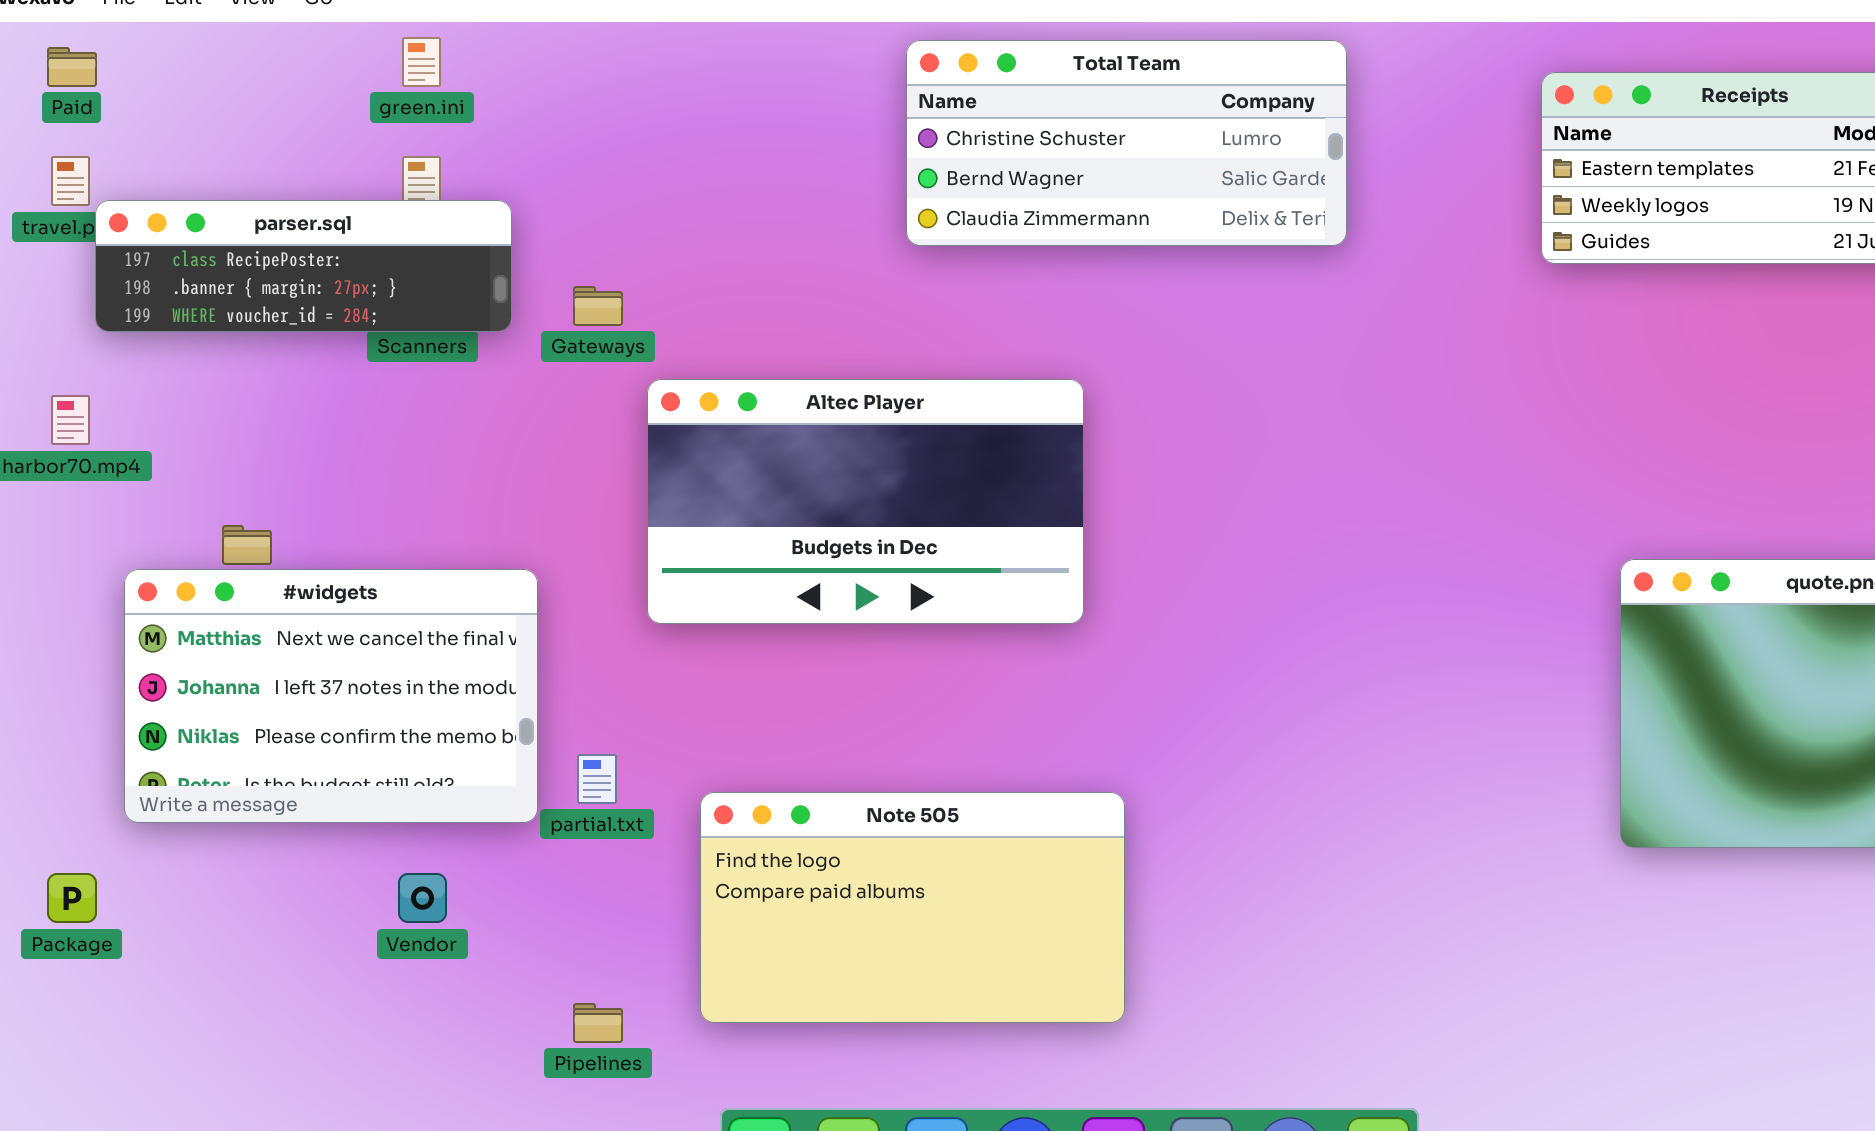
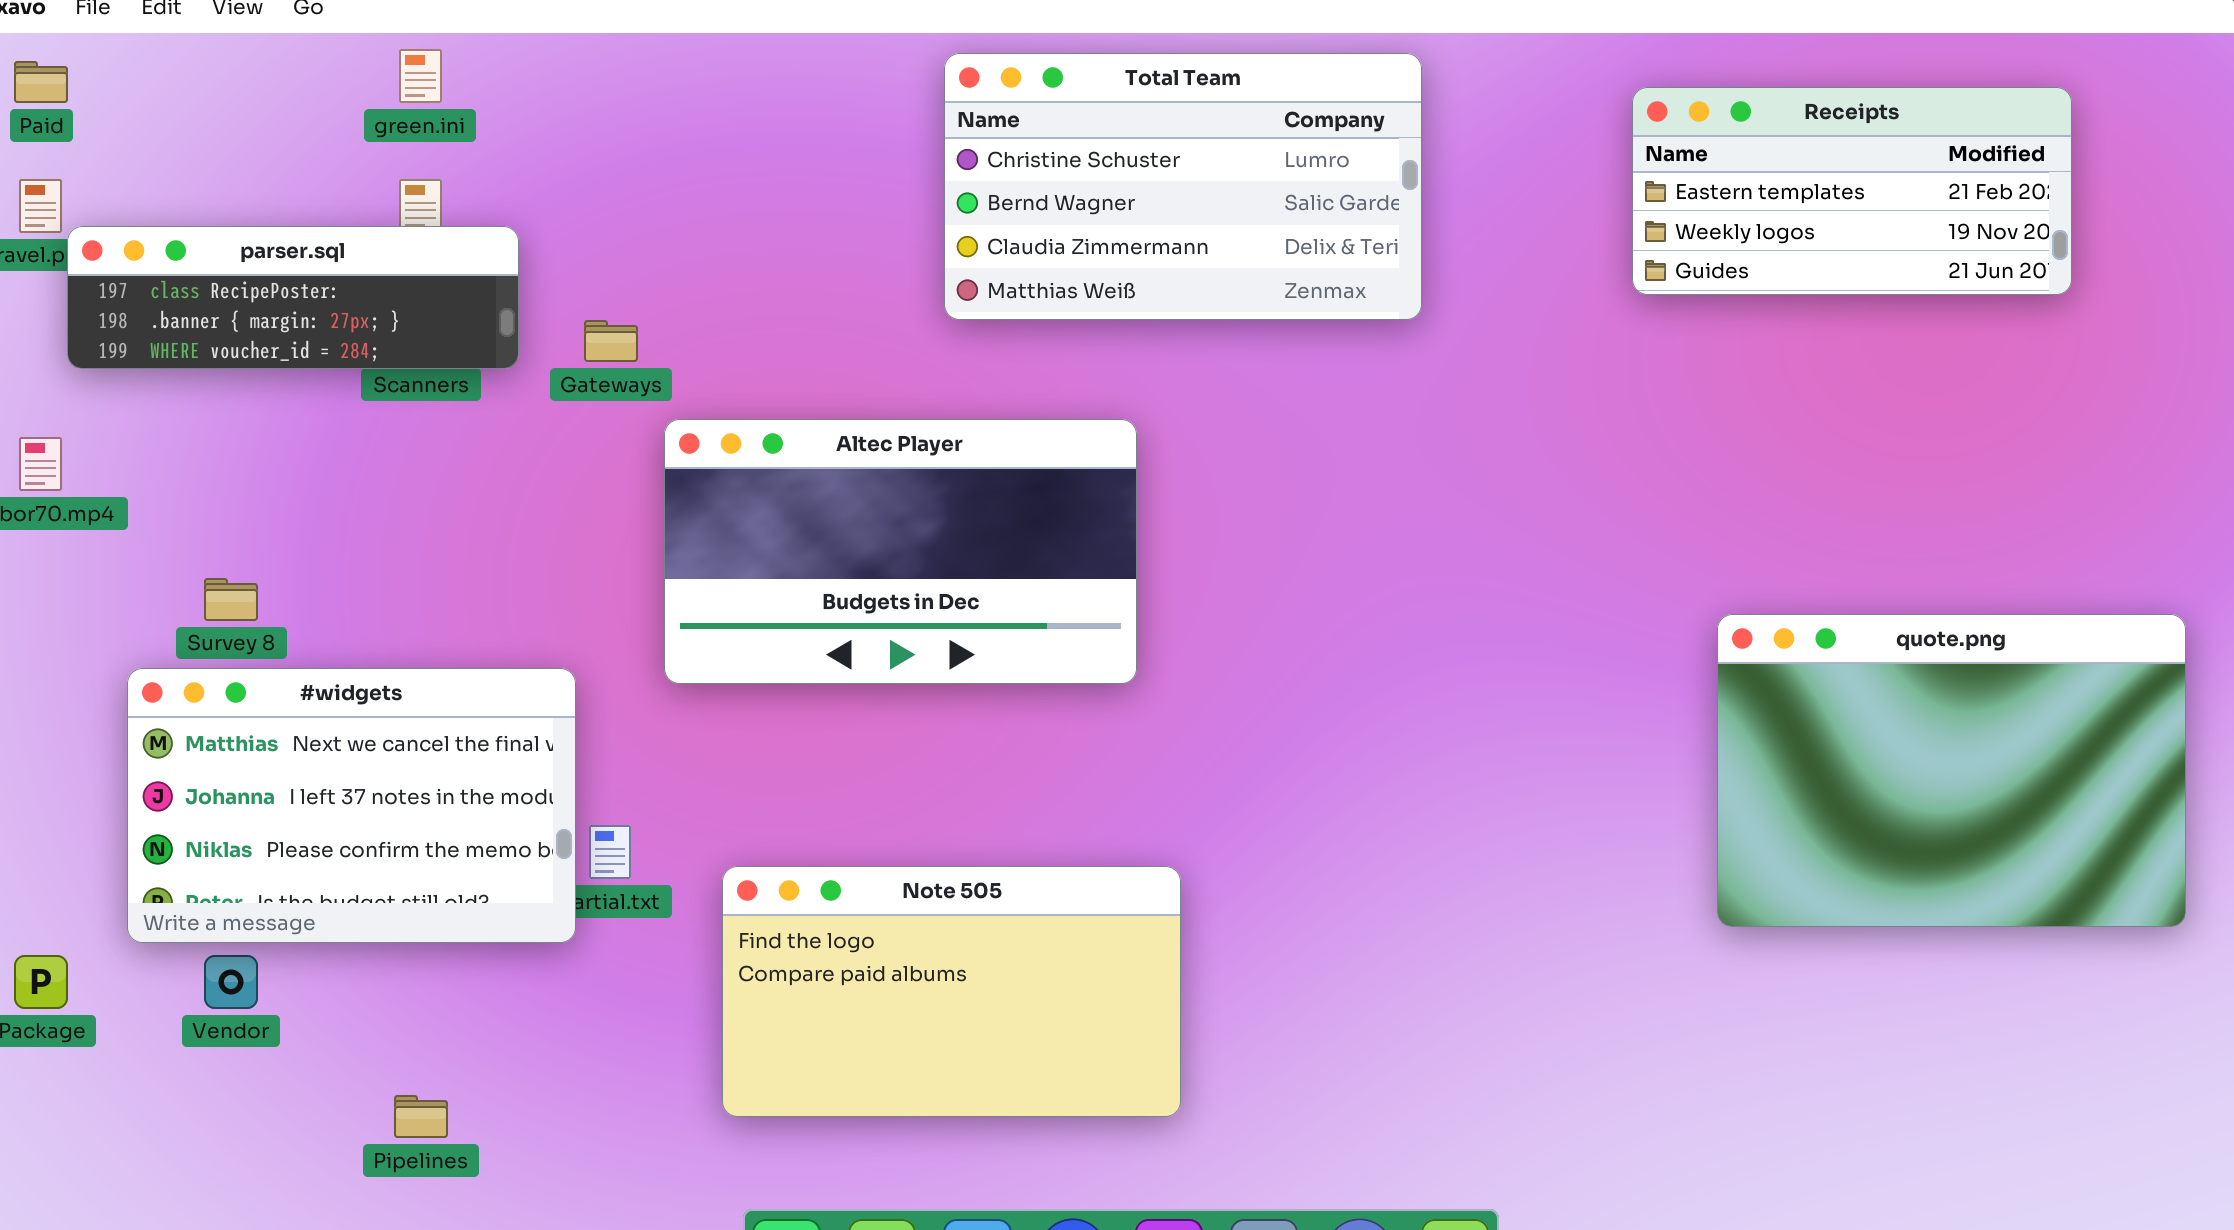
Total Team: [906,40,1347,246] -> [944,53,1422,320], resized
#widgets: [124,569,538,823] -> [127,668,576,943], moved
Vendor: [398,873,447,923] -> [204,955,258,1009], moved
Pipelines: [573,1003,623,1043] -> [394,1095,448,1138], moved

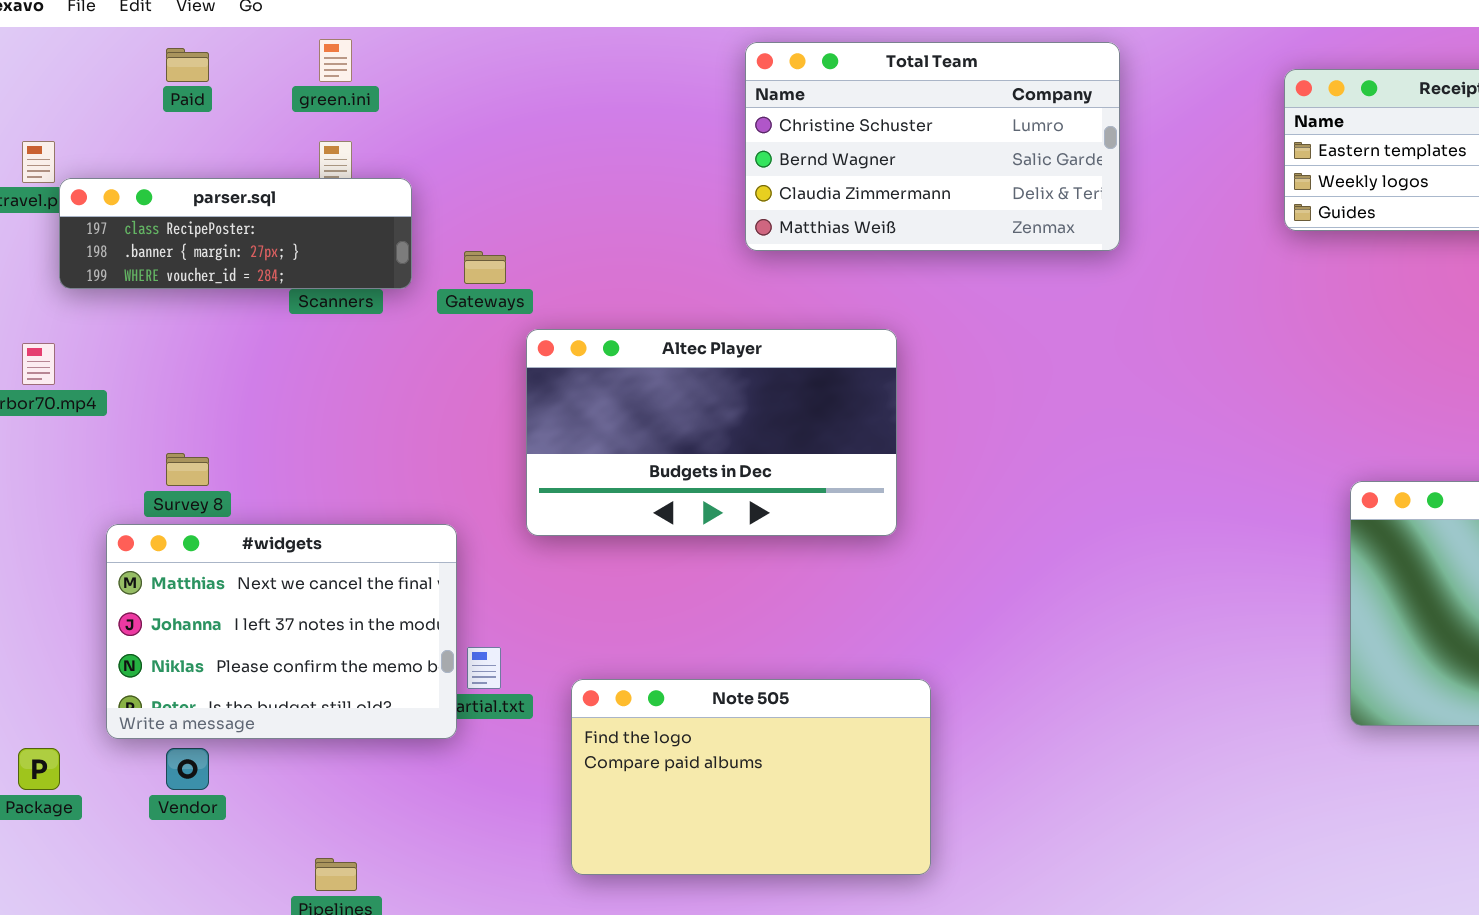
Paid: [14,61,68,103] -> [166,48,209,82], moved

